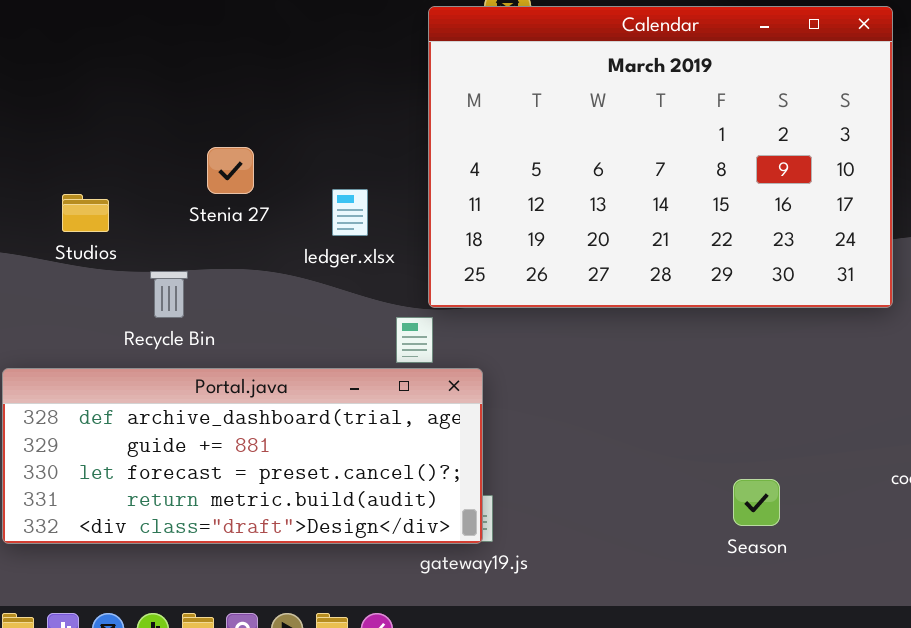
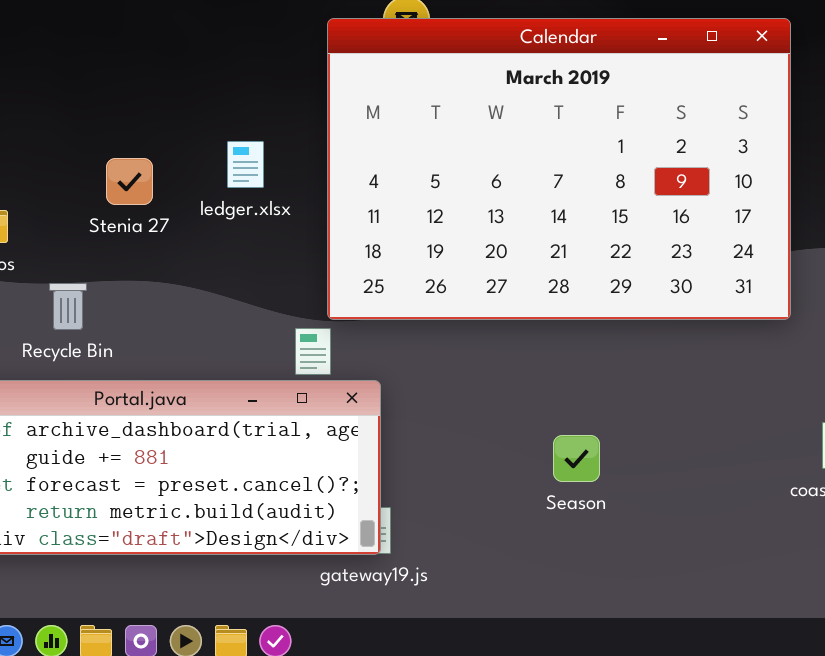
ledger.xlsx: [332,189,368,236] -> [227,141,264,188], moved
Season: [733,479,780,526] -> [553,435,600,482], moved

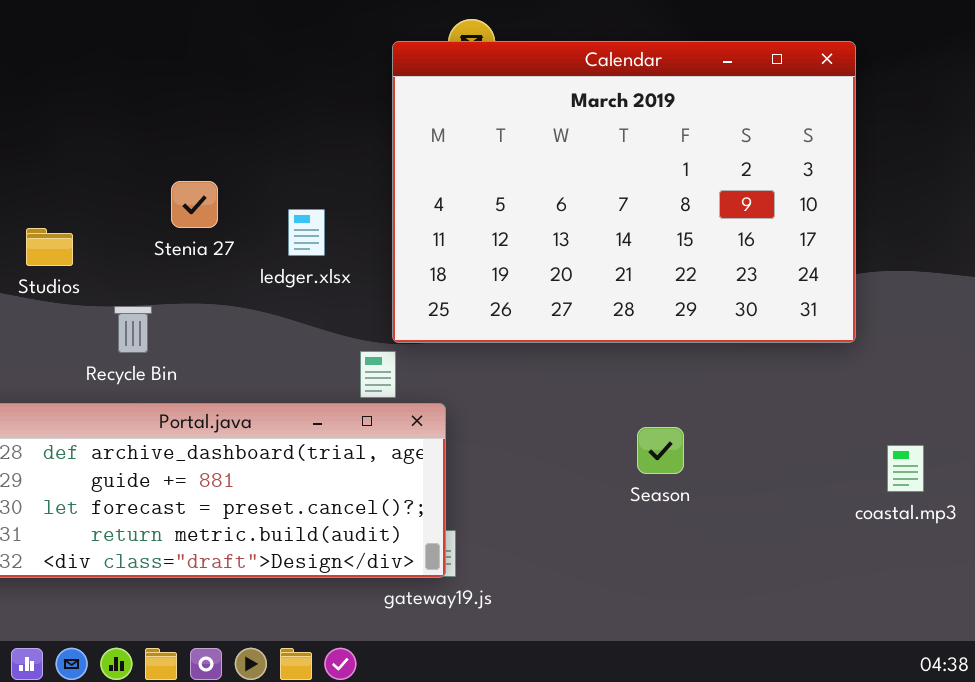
ledger.xlsx: [227,141,264,188] -> [288,209,325,256], moved
Season: [553,435,600,482] -> [637,427,684,474], moved

